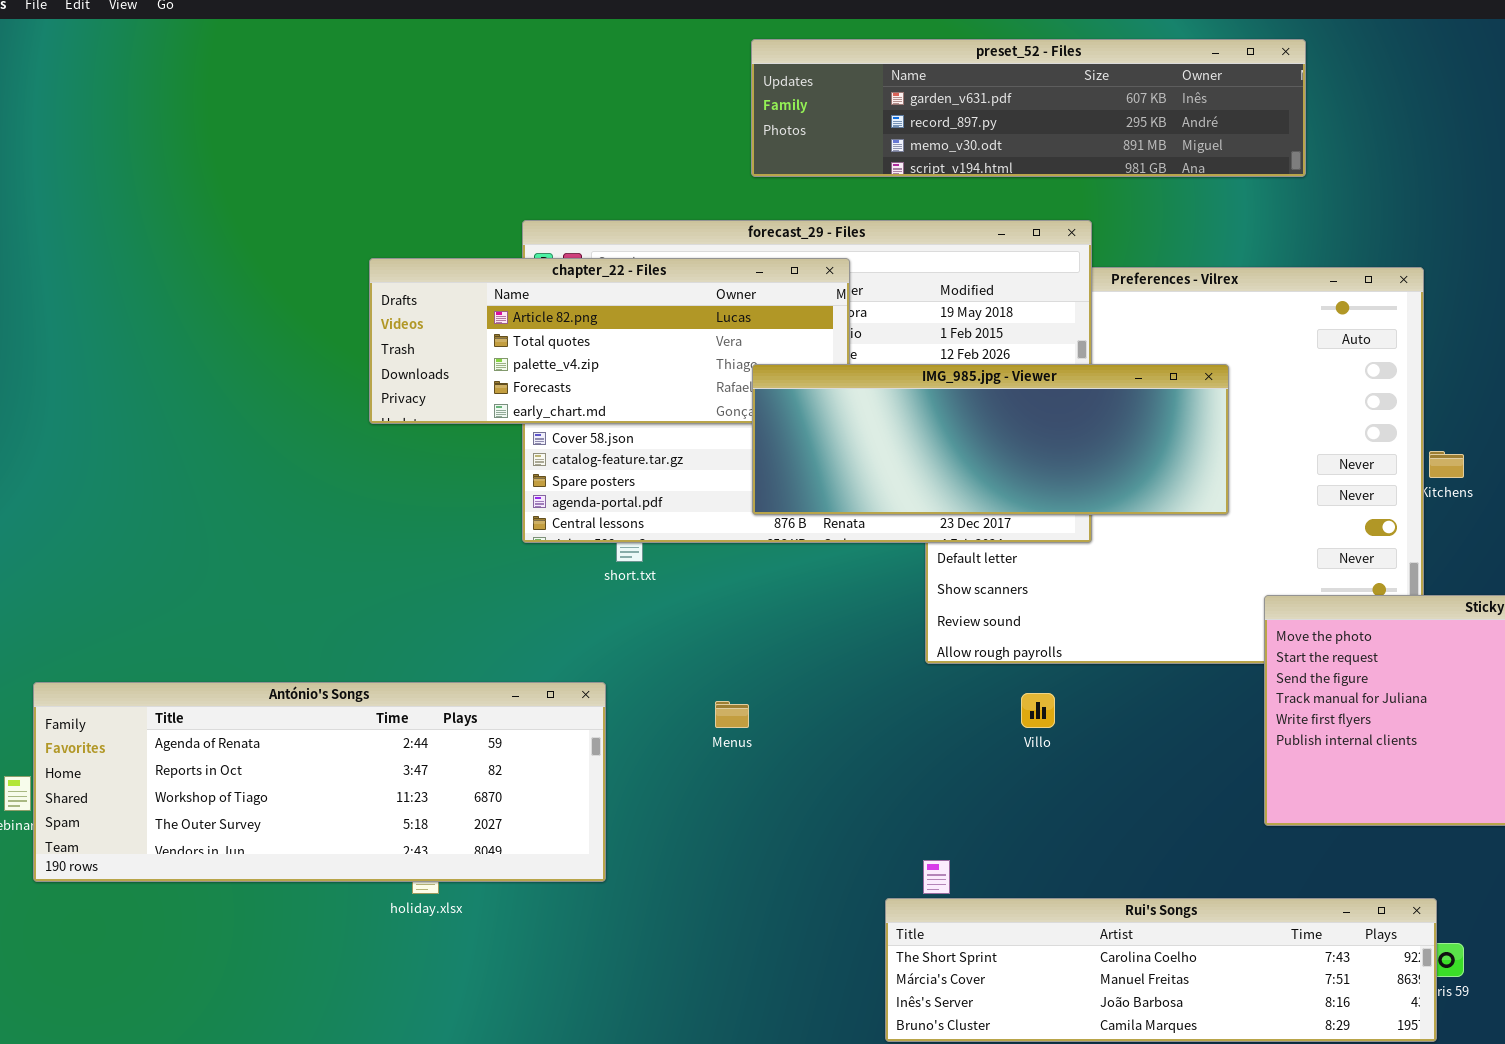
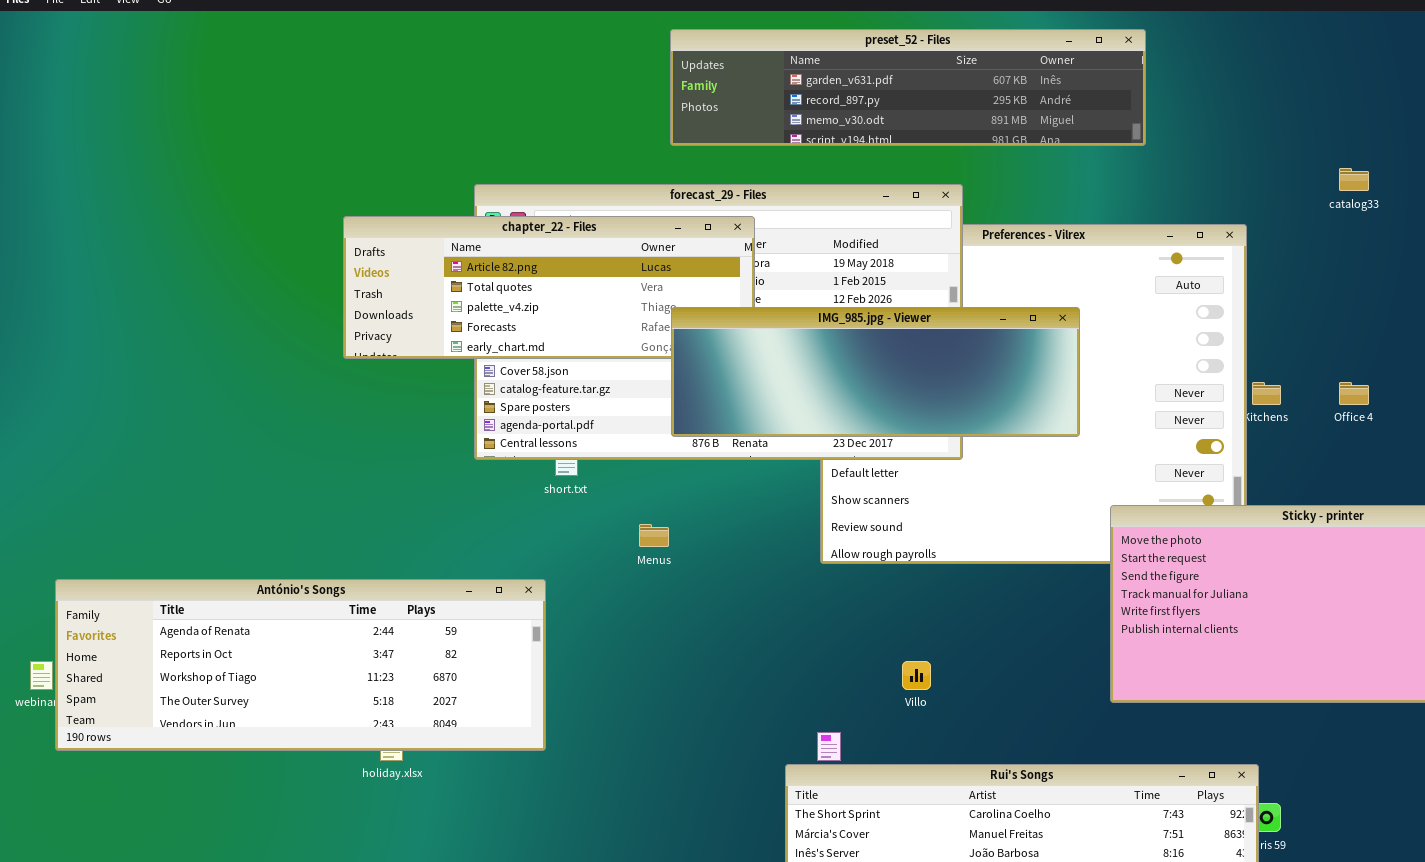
Villo: [1021,693,1055,728] -> [902,661,931,690], moved
Menus: [715,701,749,728] -> [639,524,669,547], moved

